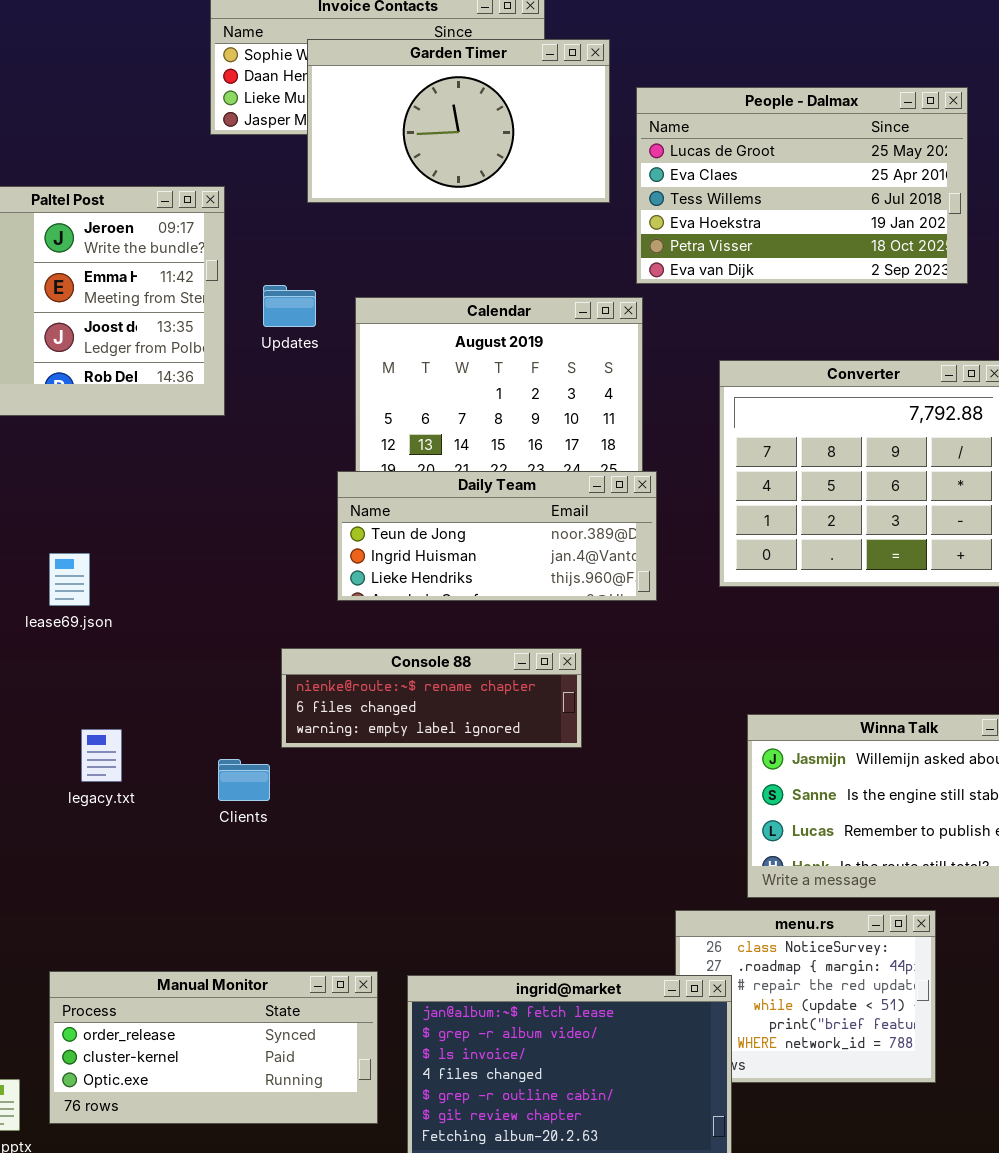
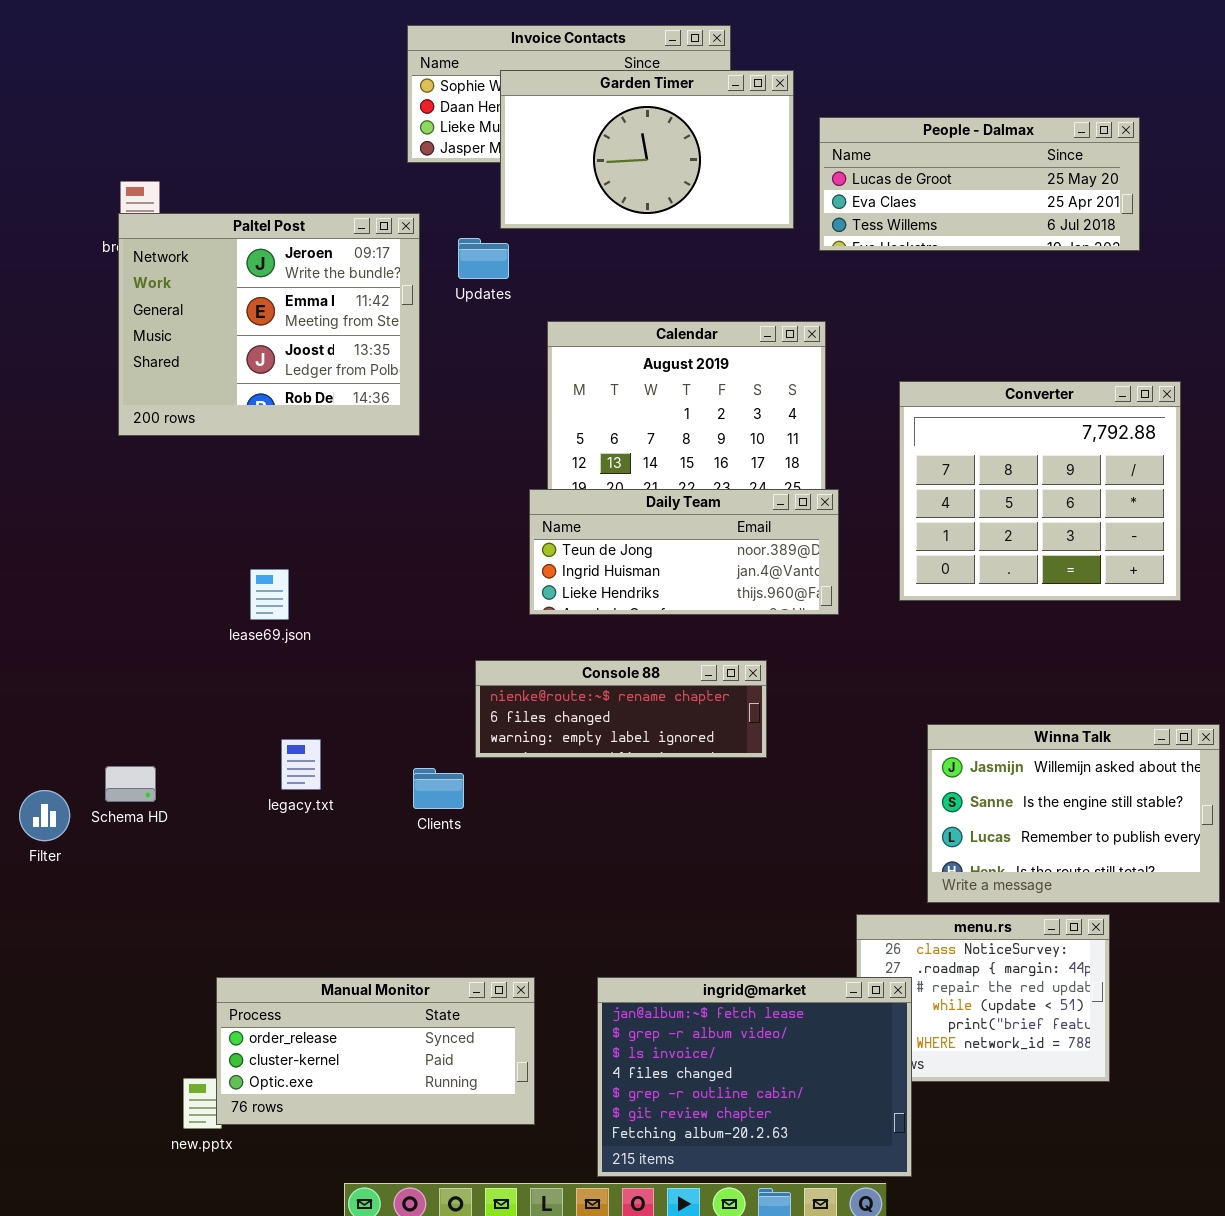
People - Dalmax: [636,87,968,284] -> [819,117,1140,251], resized
Updates: [263,285,316,327] -> [458,238,509,279], moved
Manual Monitor: [49,971,378,1124] -> [216,977,535,1125], moved

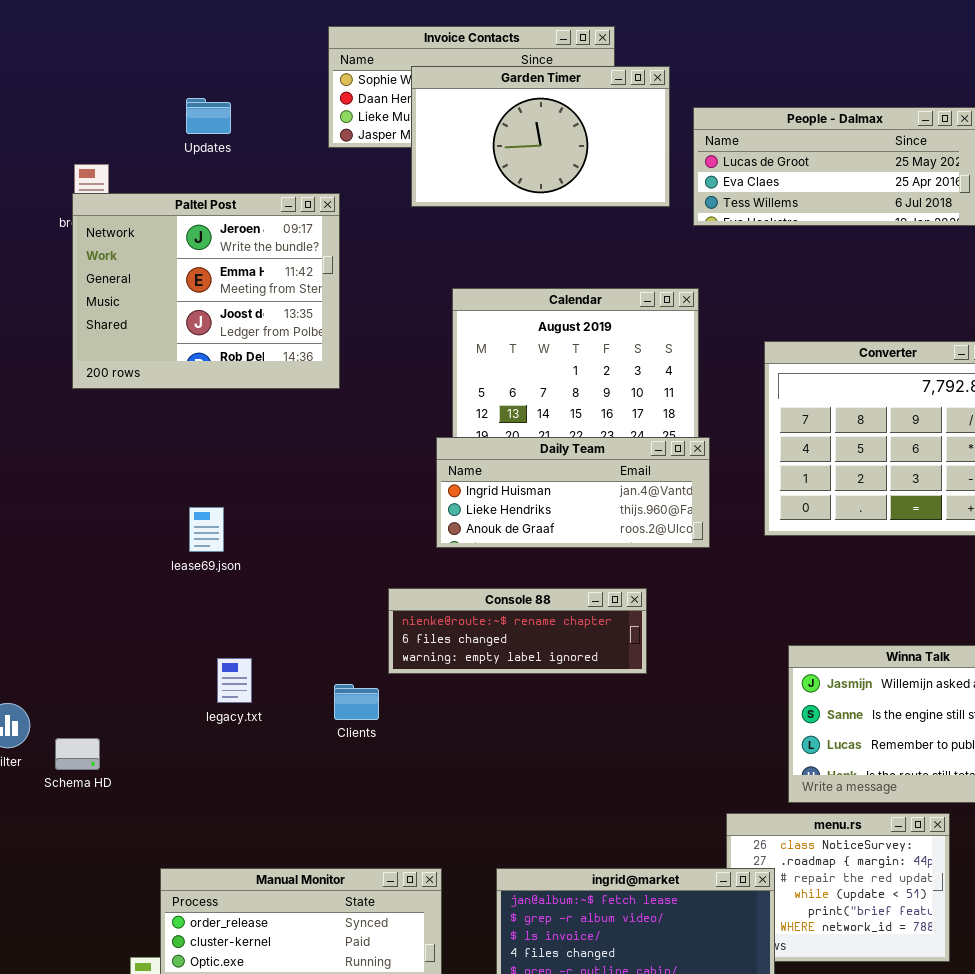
Updates: [458,238,509,279] -> [186,98,231,134], moved
Daily Team: [529,489,839,615] -> [436,437,710,548], scrolled down 1 row
Schema HD: [105,766,156,802] -> [55,738,100,770], moved

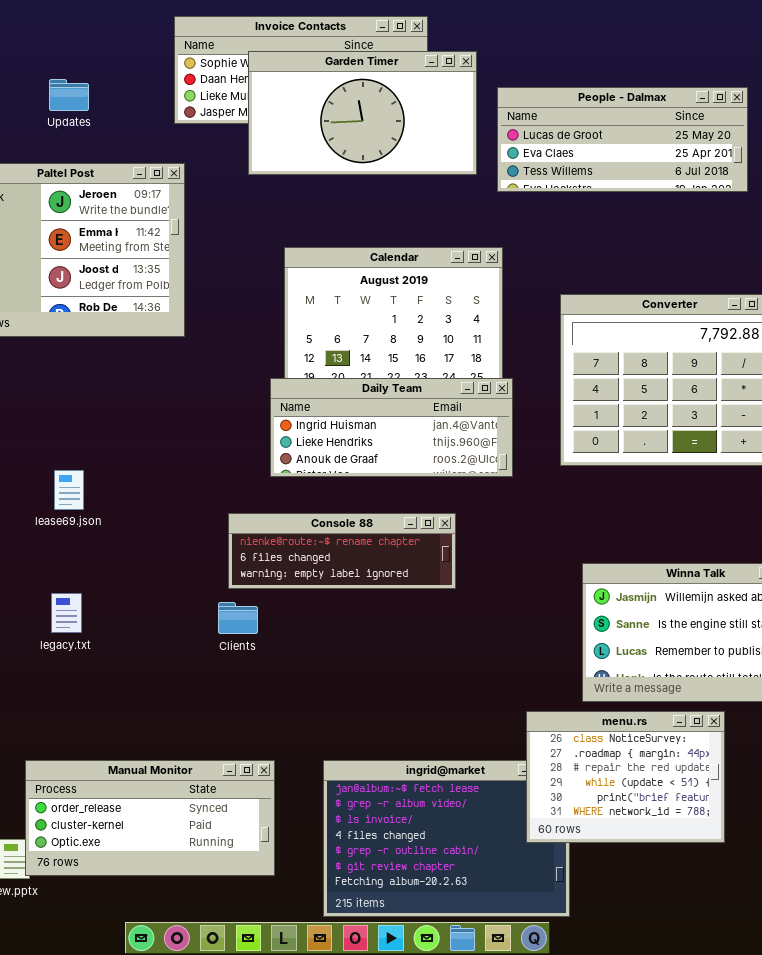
lease69.json: [189,507,224,552] -> [54,470,84,510], moved
legacy.txt: [217,658,252,703] -> [51,593,82,633], moved
Clients: [334,684,379,720] -> [218,602,258,634], moved
menu.rs: [726,813,950,962] -> [526,711,725,843], raised

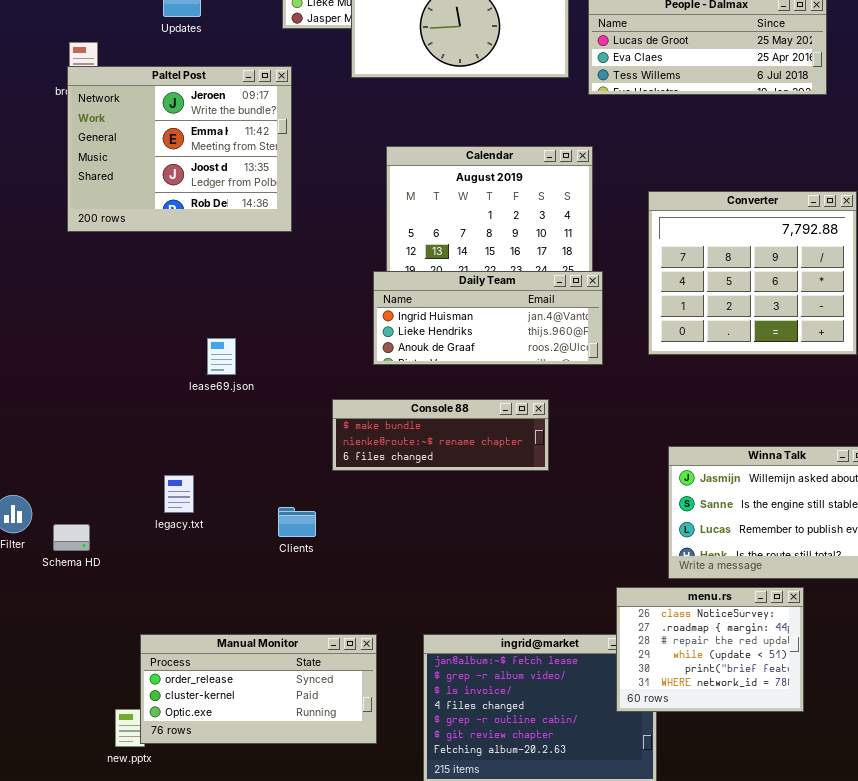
lease69.json: [54,470,84,510] -> [207,338,236,375], moved
Console 88: [228,513,456,589] -> [332,399,549,471], scrolled up 1 row
Clients: [218,602,258,634] -> [278,507,316,537], moved

